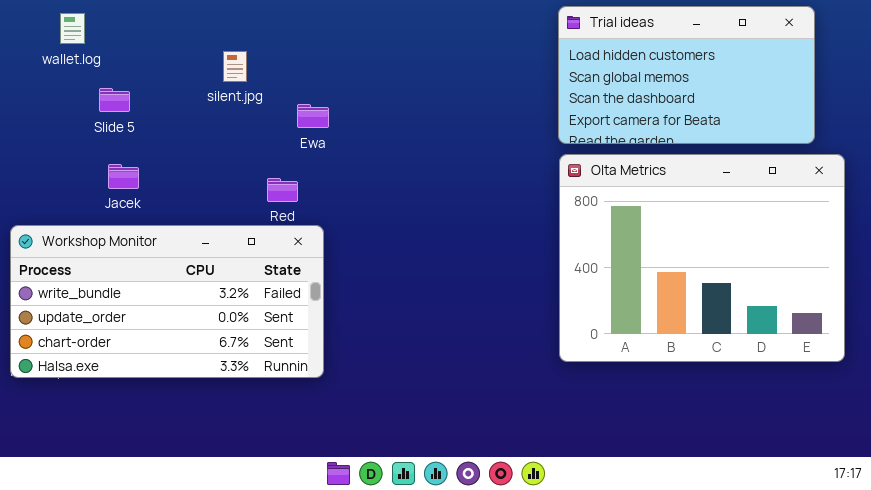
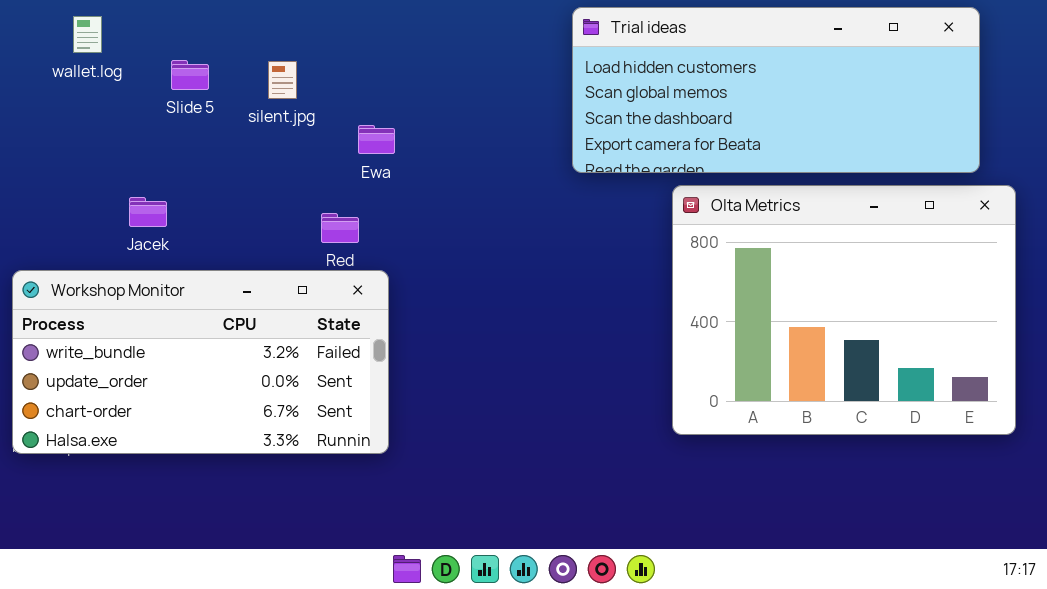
Trial ideas: [558,6,815,144] -> [572,7,980,173], resized
Slide 5: [99,88,130,112] -> [171,60,209,90], moved

